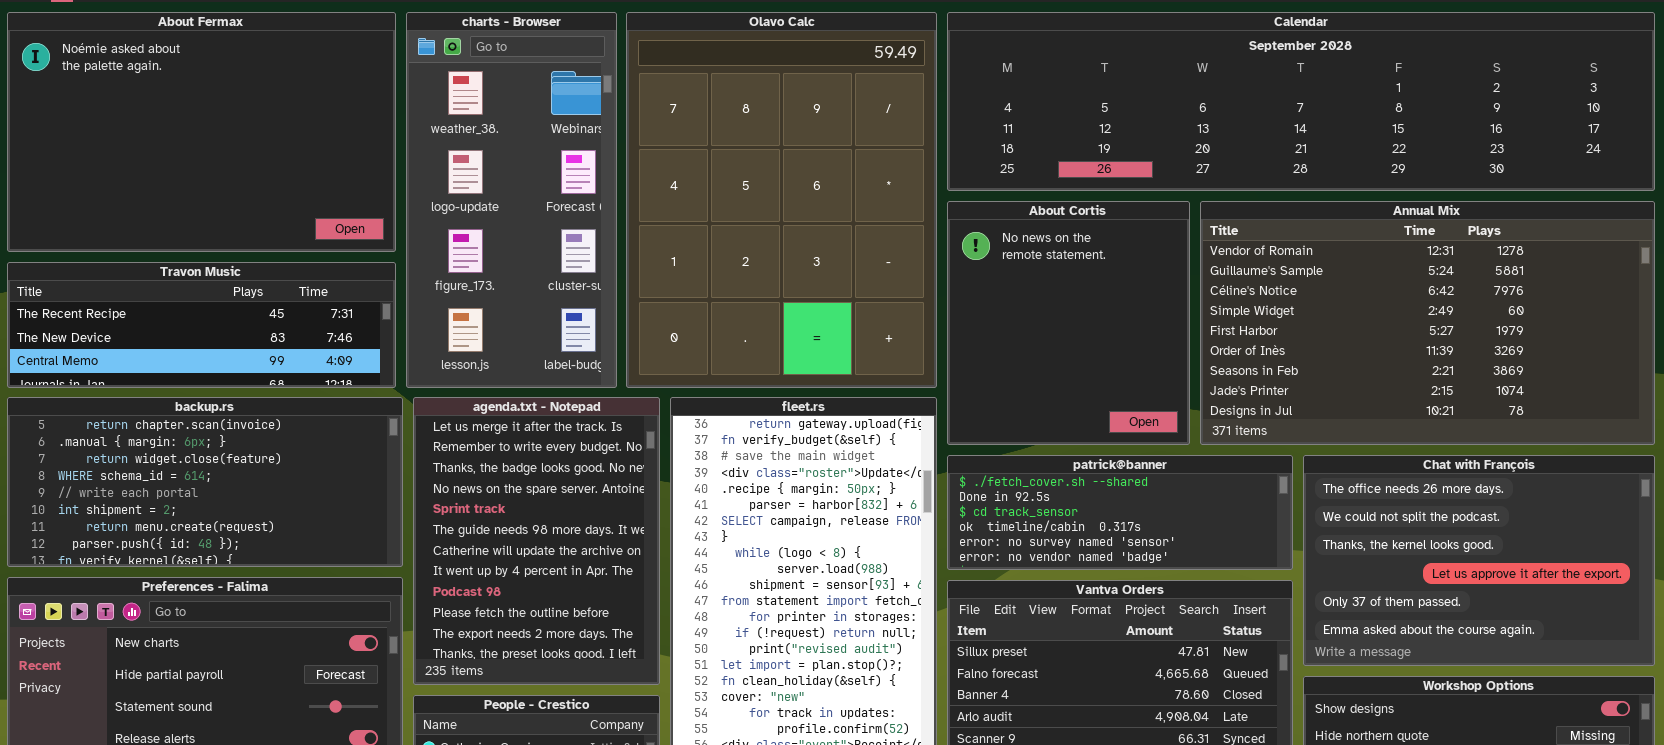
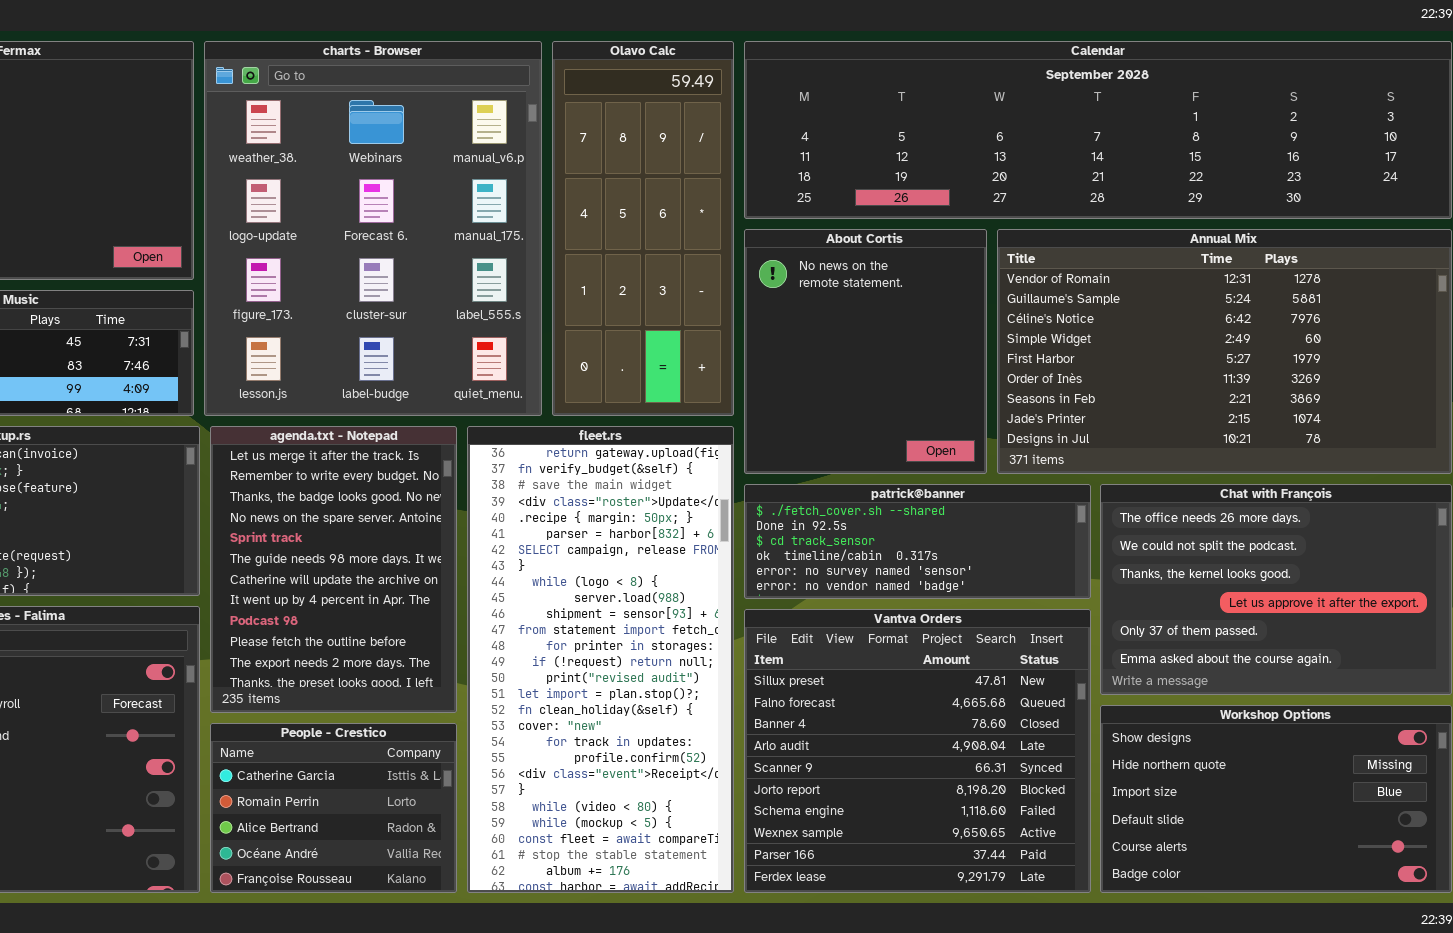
charts - Browser: [406,12,617,388] -> [204,41,542,416], resized
Olavo Calc: [626,12,937,388] -> [552,41,734,416], resized

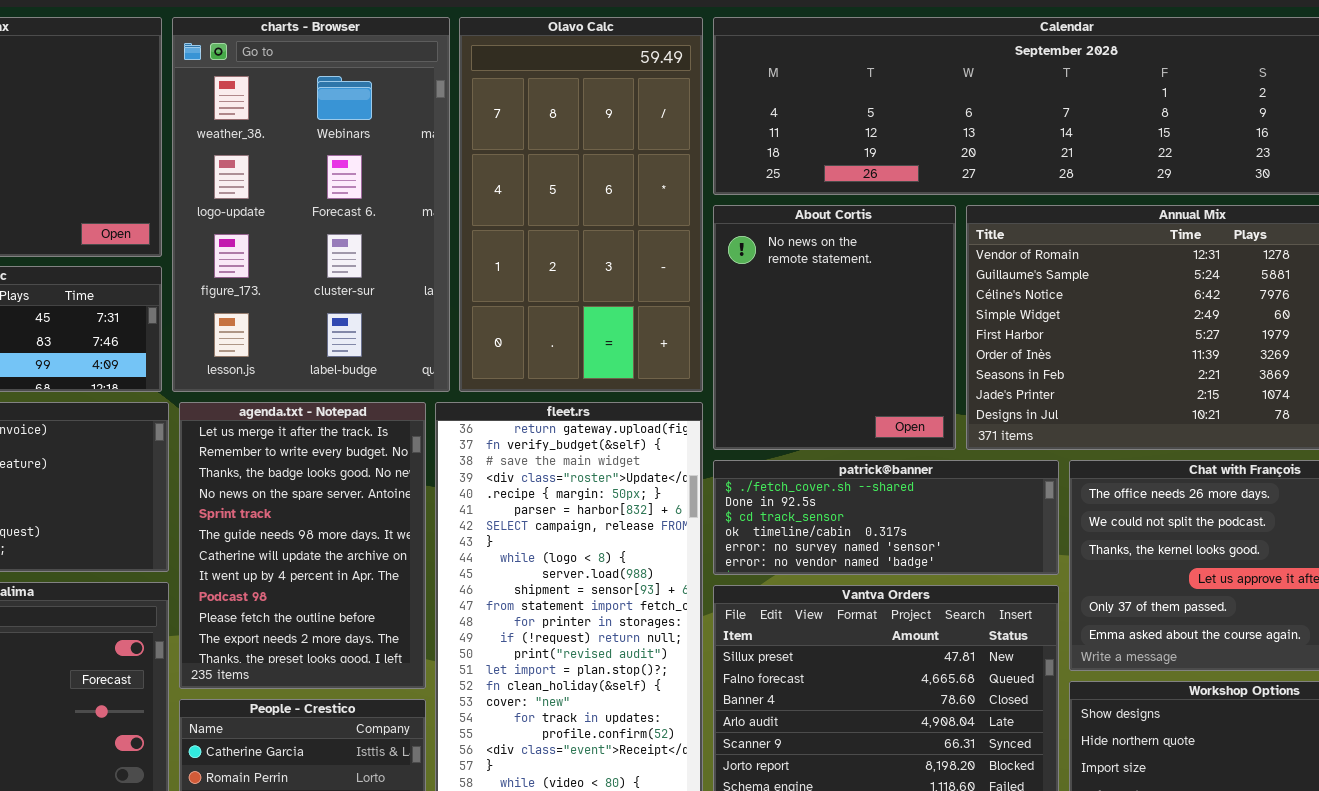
charts - Browser: [204,41,542,416] -> [172,17,450,392], resized
Olavo Calc: [552,41,734,416] -> [459,17,703,392], resized

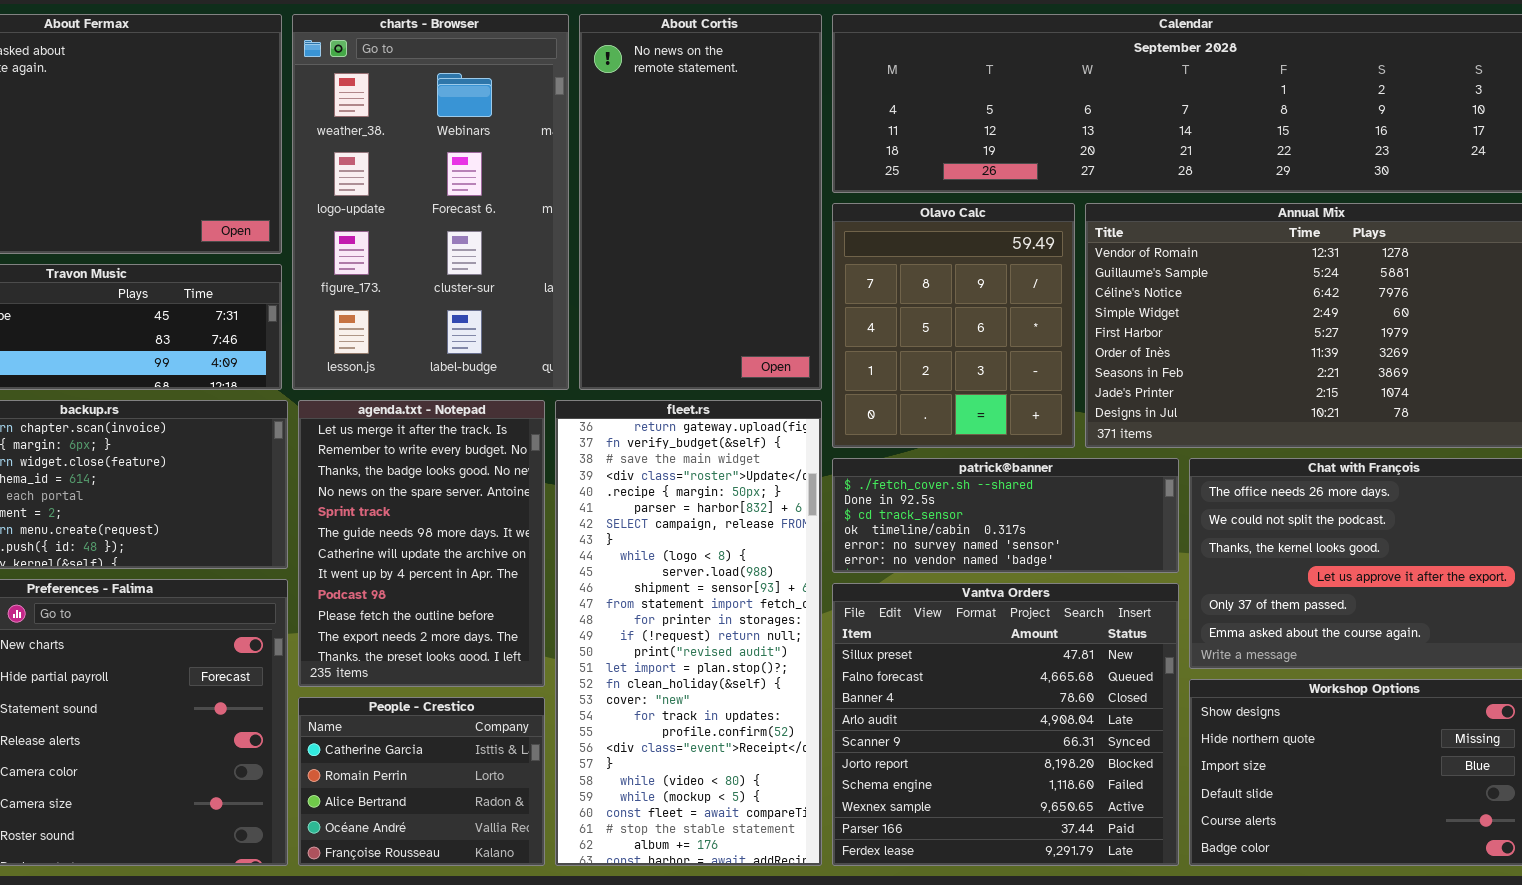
Olavo Calc: [459,17,703,392] -> [832,203,1075,448], moved, resized
About Cortis: [713,205,956,450] -> [579,14,822,390], moved, resized

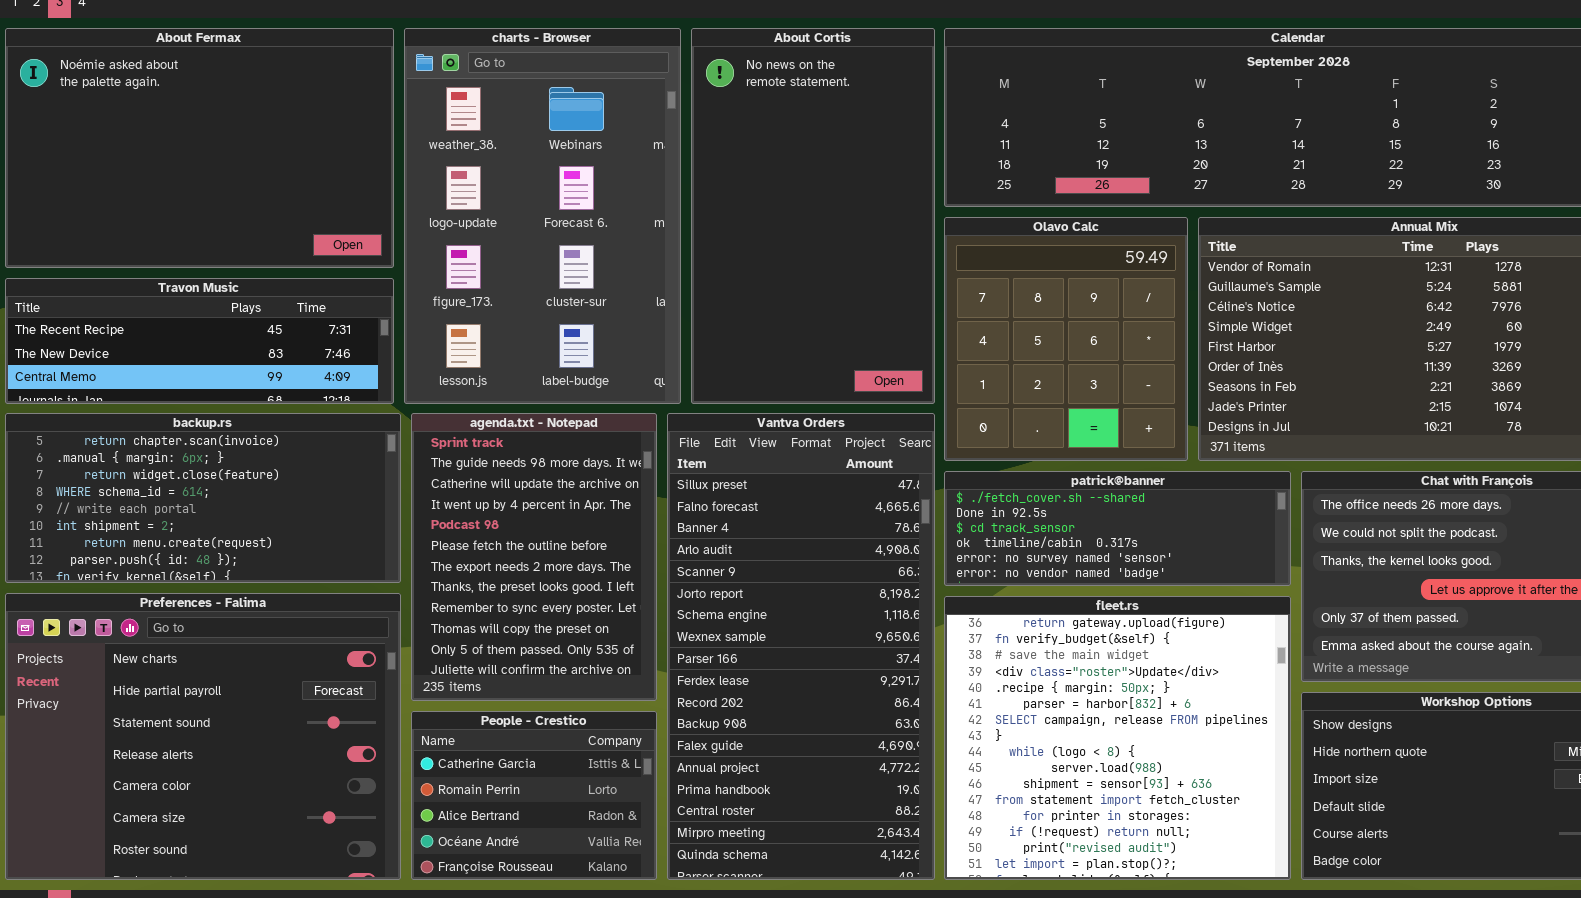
agenda.txt - Notepad: [298,400,545,687] -> [411,413,657,701], scrolled down 4 rows
fleet.rs: [555,400,822,866] -> [944,596,1291,880], moved, resized
Vantva Orders: [832,583,1179,866] -> [667,413,935,880], moved, resized

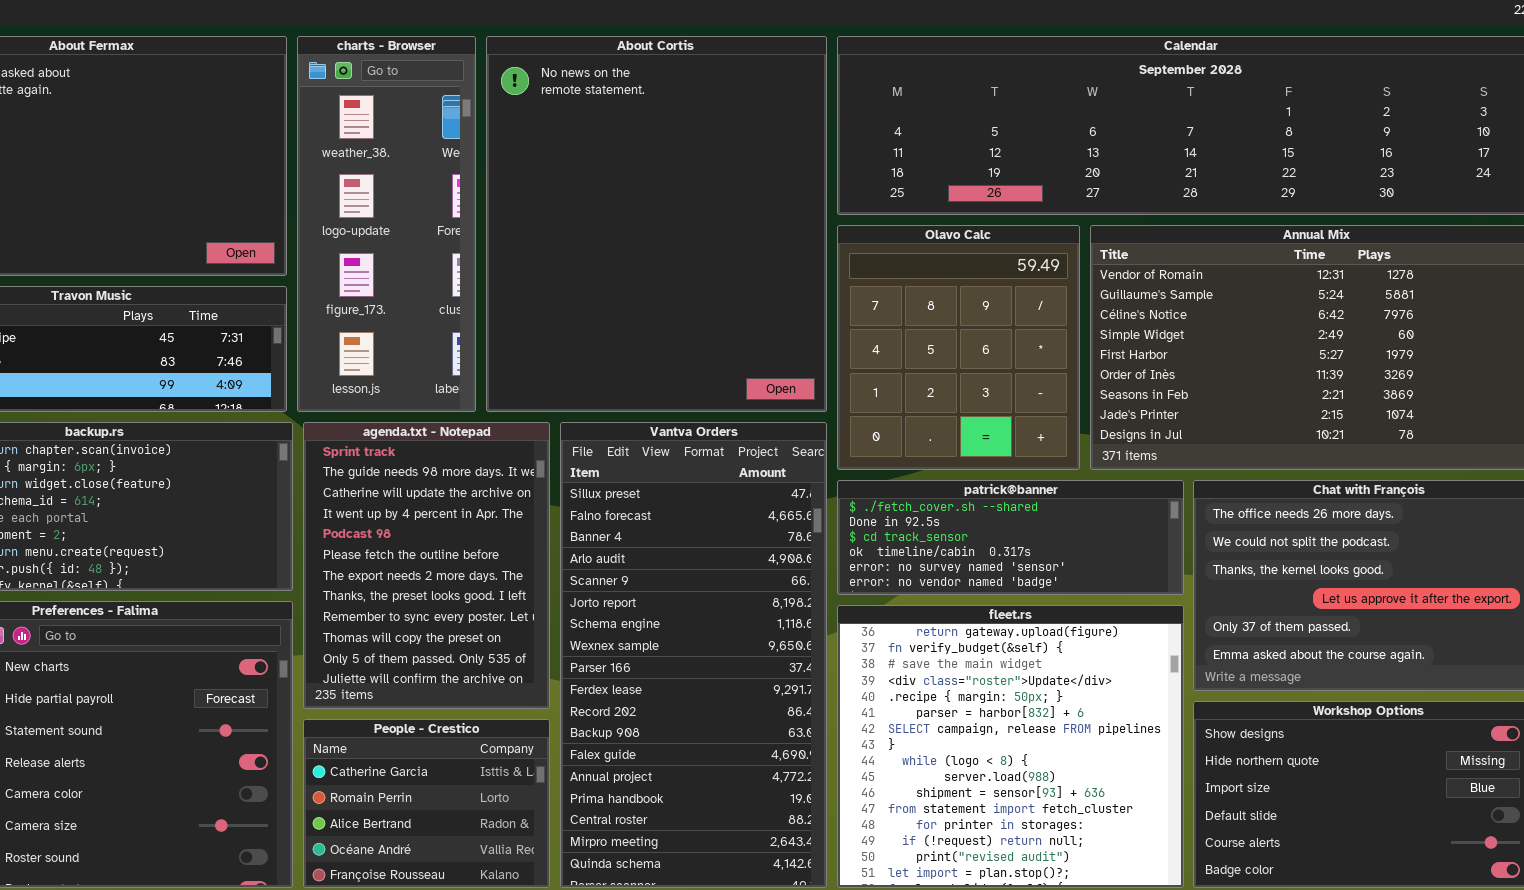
charts - Browser: [404,28,681,404] -> [297,36,476,412], resized
About Cortis: [691,28,935,404] -> [486,36,827,412], resized

